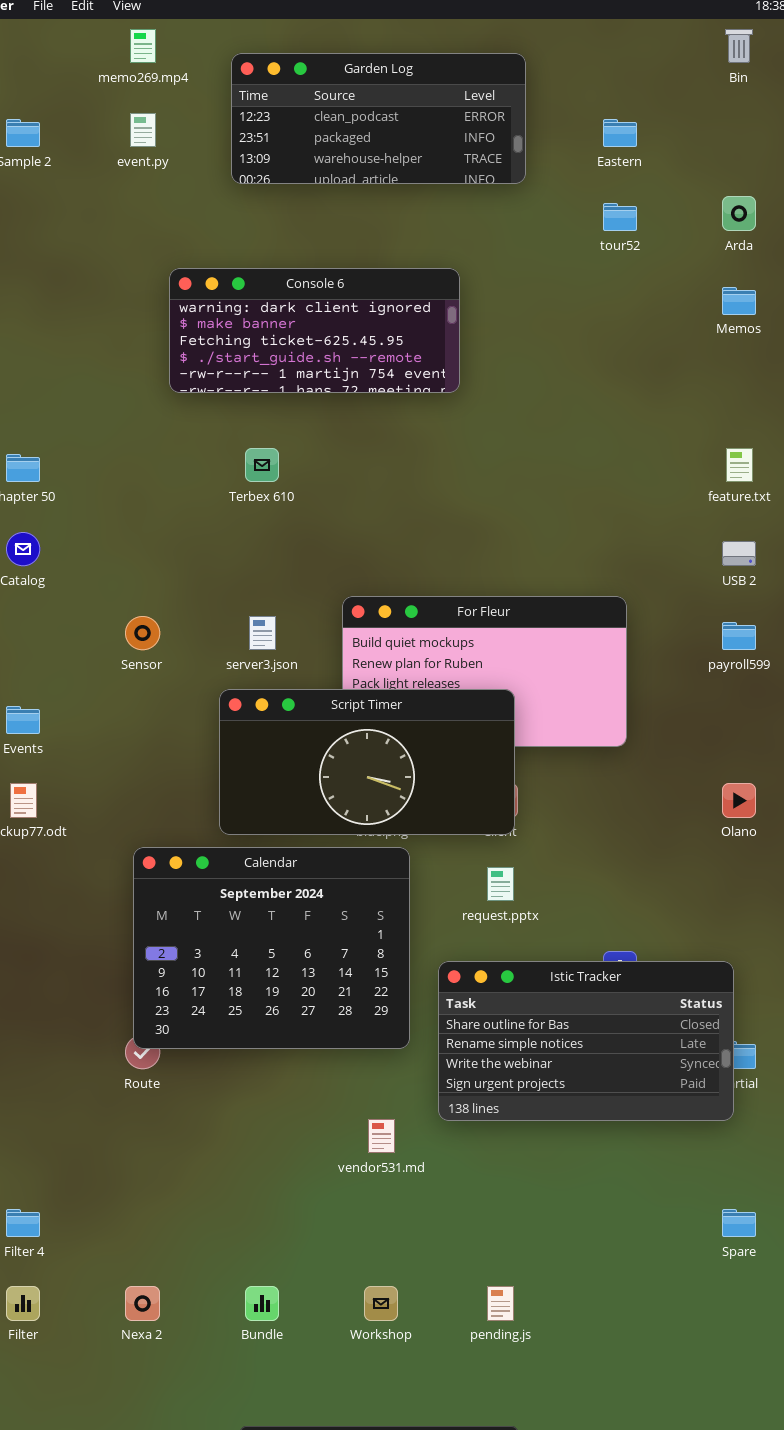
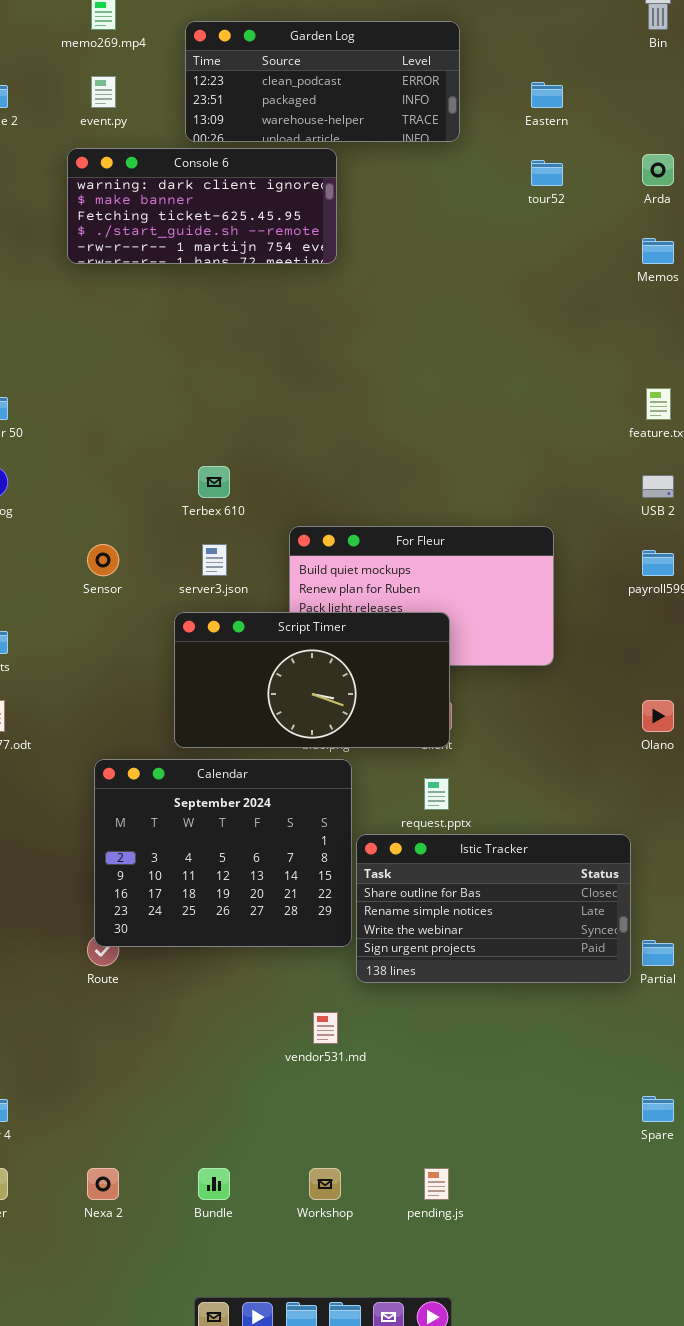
Console 6: [169,268,460,393] -> [67,148,337,264], moved
Terbex 610: [245,448,279,482] -> [198,466,230,498], moved
Istic Tracker: [438,961,734,1121] -> [356,834,631,983], moved

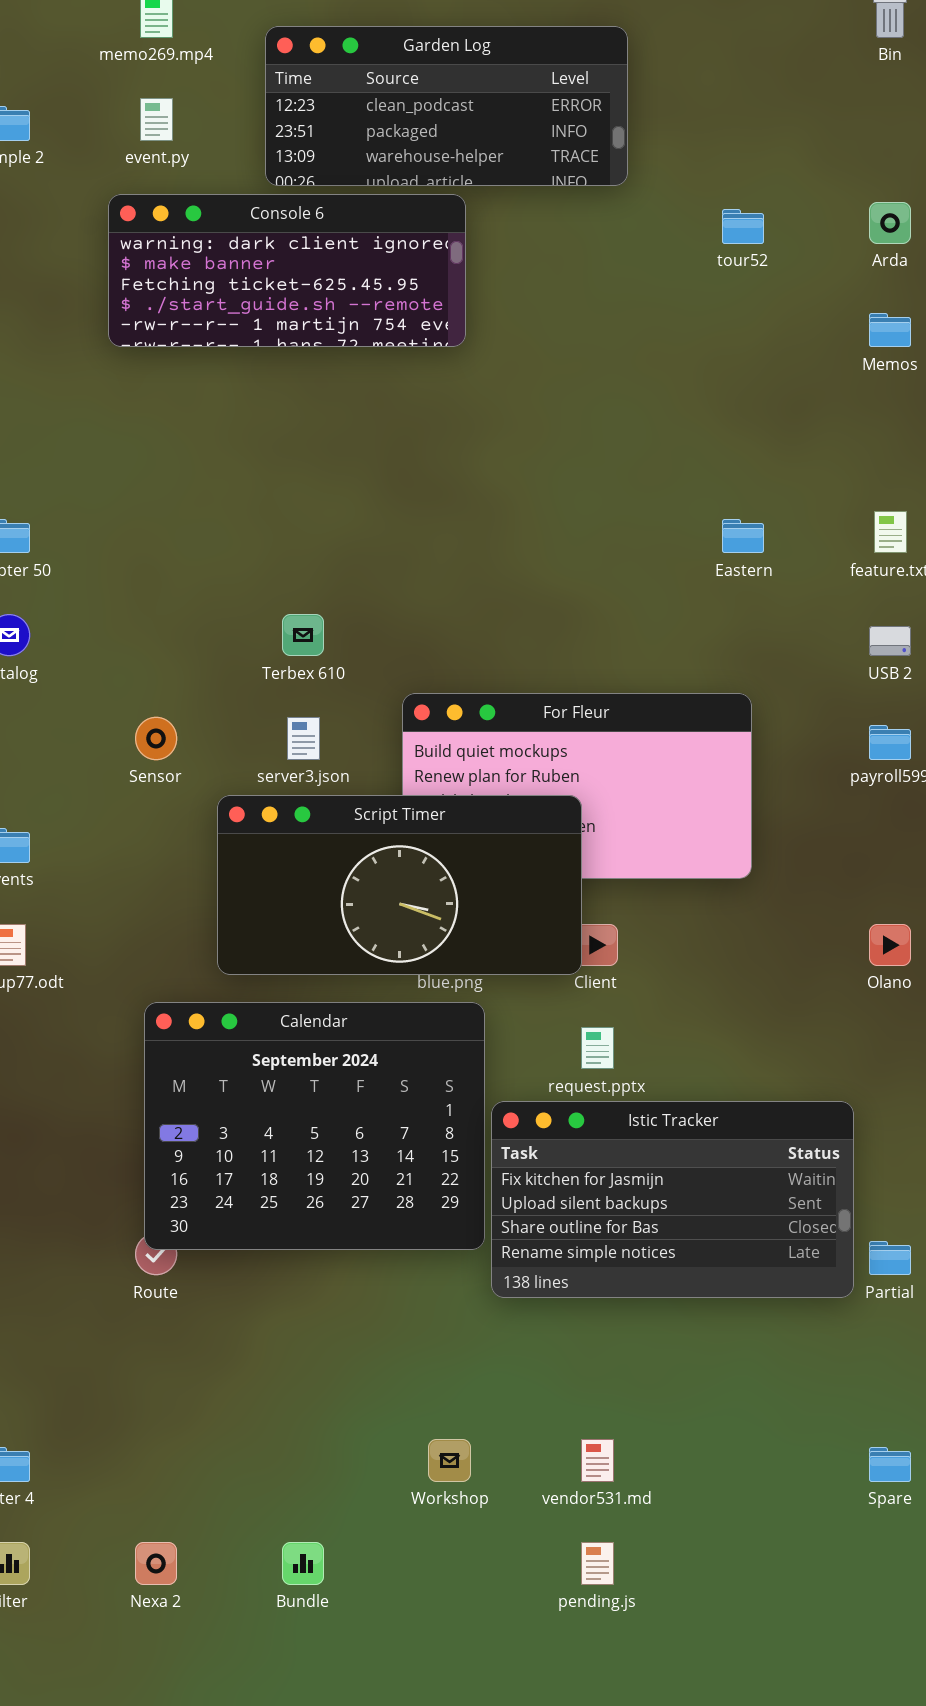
Eastern: [531,82,563,108] -> [722,519,764,553], moved
Script Timer: [174,612,450,748] -> [217,795,582,975], moved
Istic Tracker: [356,834,631,983] -> [491,1101,854,1298], scrolled up 2 rows
vendor531.md: [313,1012,338,1044] -> [581,1439,614,1482], moved
Workshop: [309,1168,341,1200] -> [428,1439,471,1482], moved

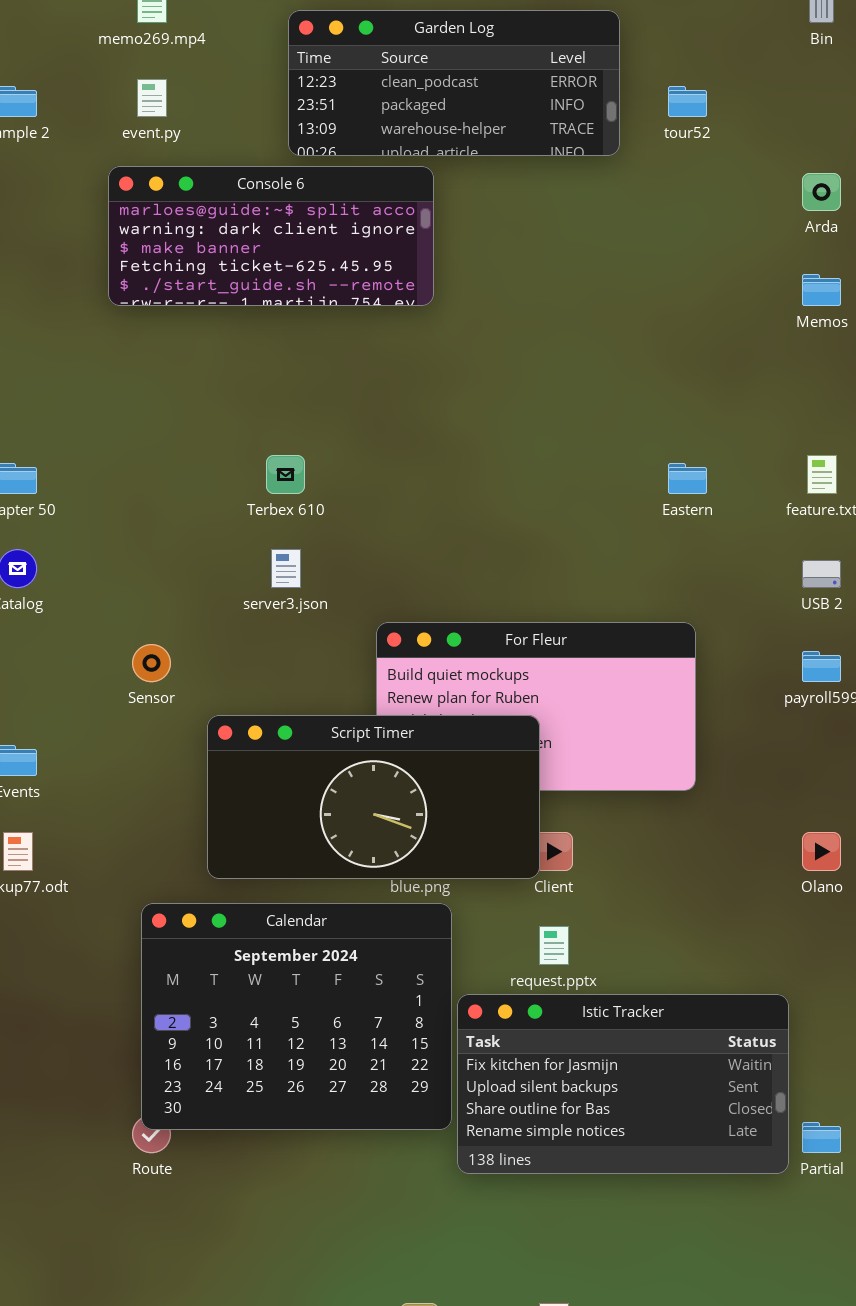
Garden Log: [265,26,628,186] -> [288,10,620,156], moved
Console 6: [108,194,466,347] -> [108,166,434,306], scrolled up 1 row
tour52: [722,209,764,244] -> [668,86,707,117], moved
Terbex 610: [282,614,324,656] -> [266,455,305,494], moved
server3.json: [287,717,320,760] -> [271,549,301,588], moved

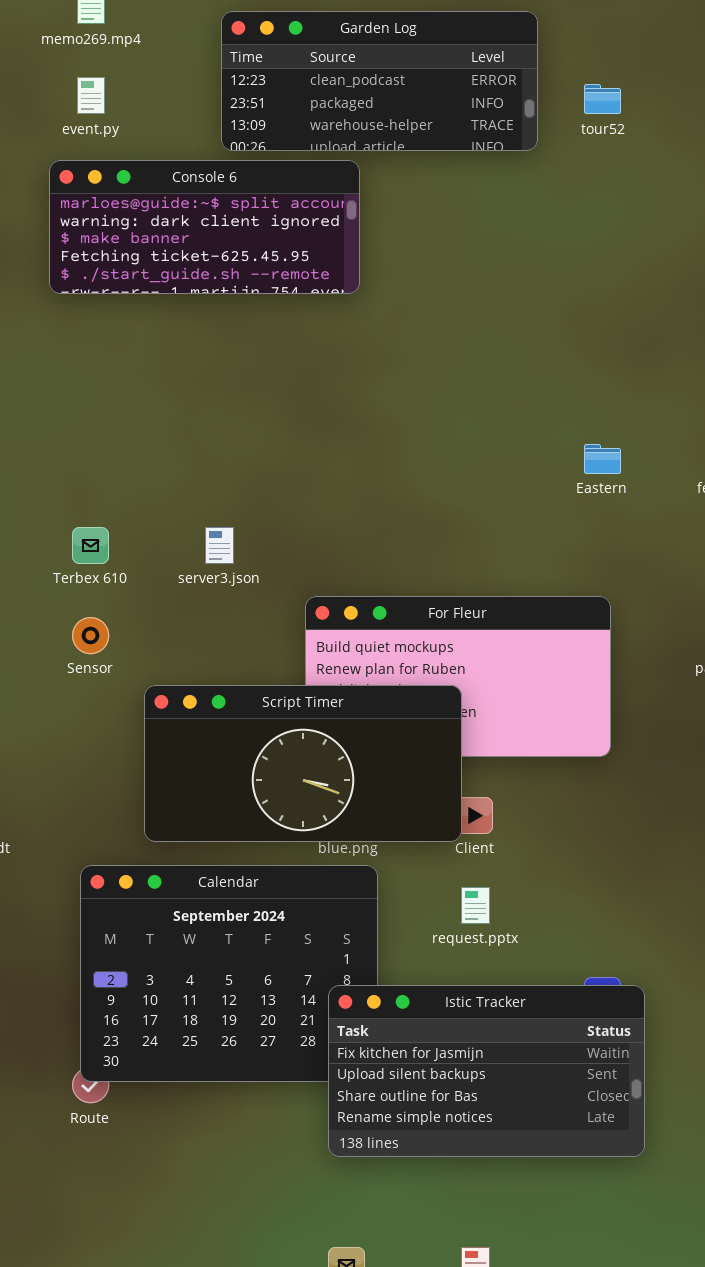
Terbex 610: [266,455,305,494] -> [72,527,109,564], moved
Istic Tracker: [457,994,789,1174] -> [328,985,645,1157], moved

